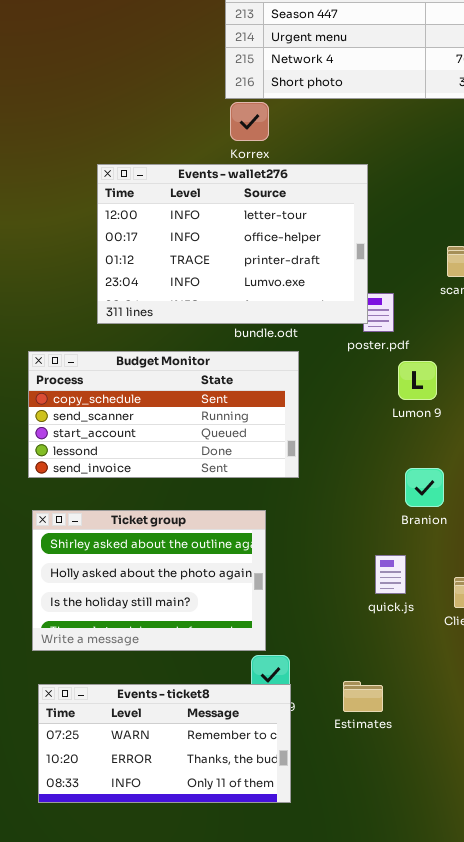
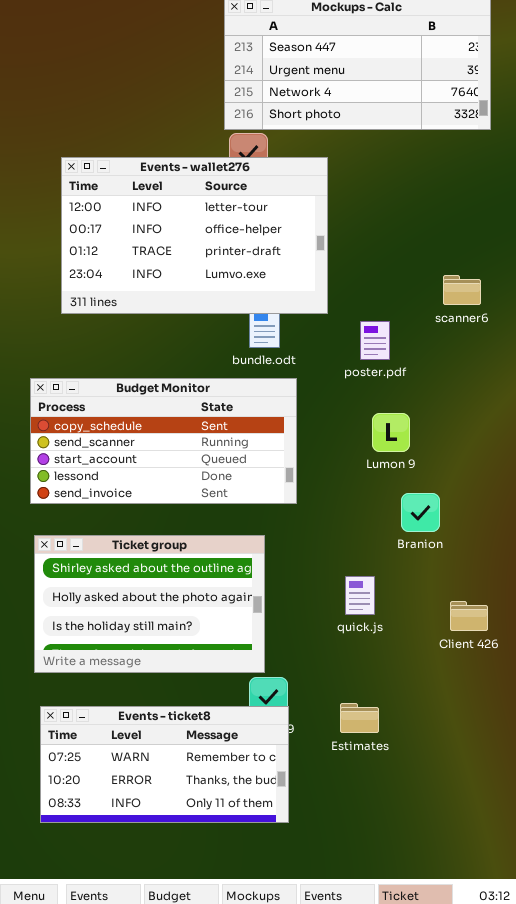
Events - wallet276: [97,164,368,324] -> [61,157,328,314], moved
Lumon 9: [398,361,437,400] -> [372,413,410,452], moved
quick.js: [375,555,406,594] -> [345,576,375,615], moved

